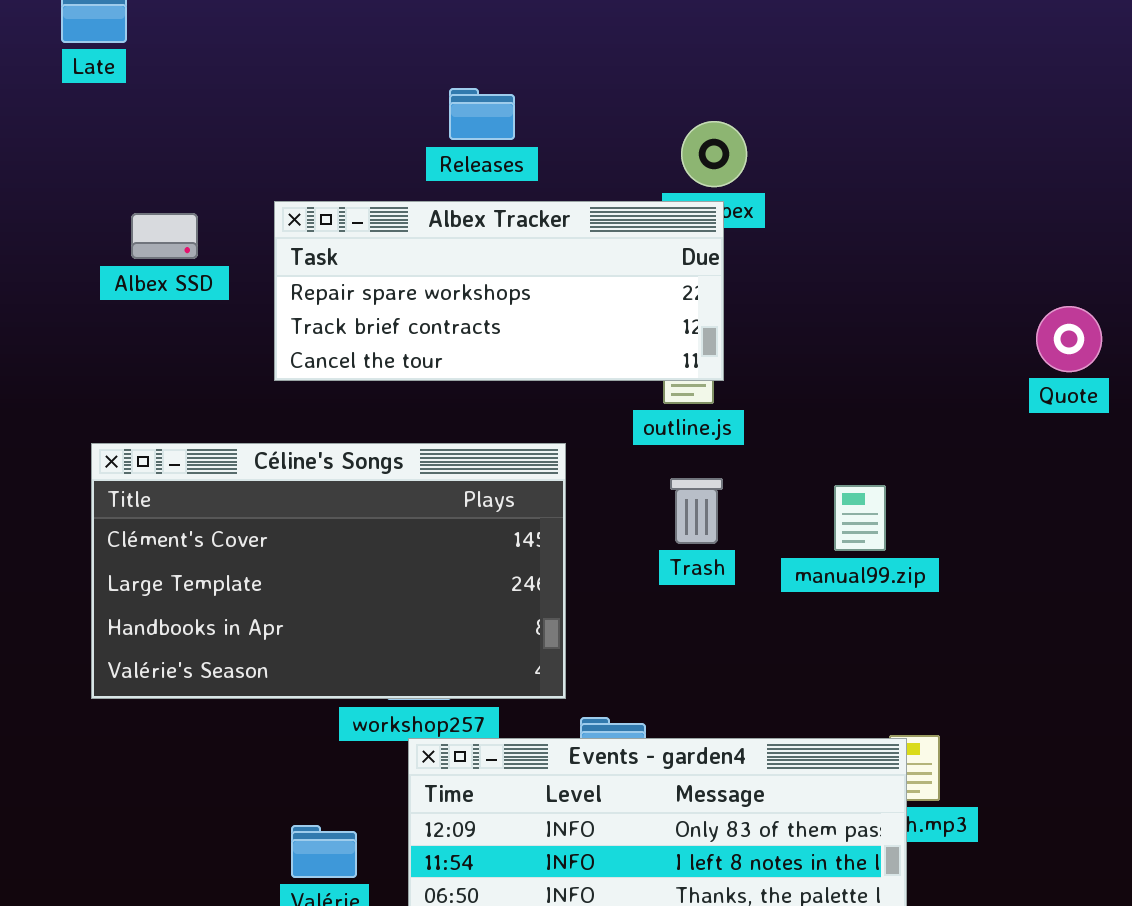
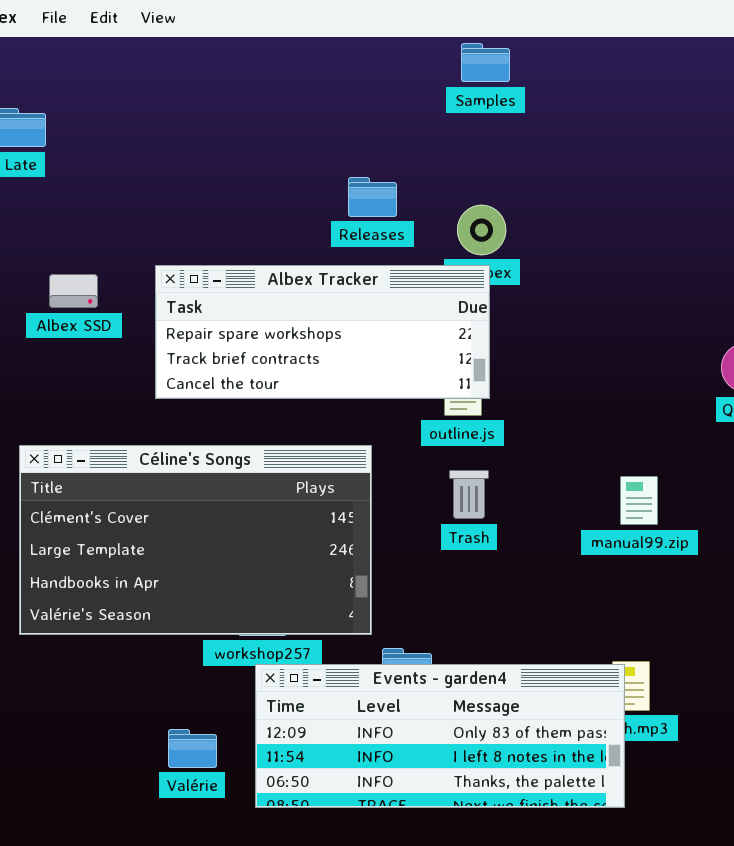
Releases: [449,88,515,140] -> [348,177,397,217], moved
manual99.zip: [834,485,886,551] -> [620,476,658,525], moved

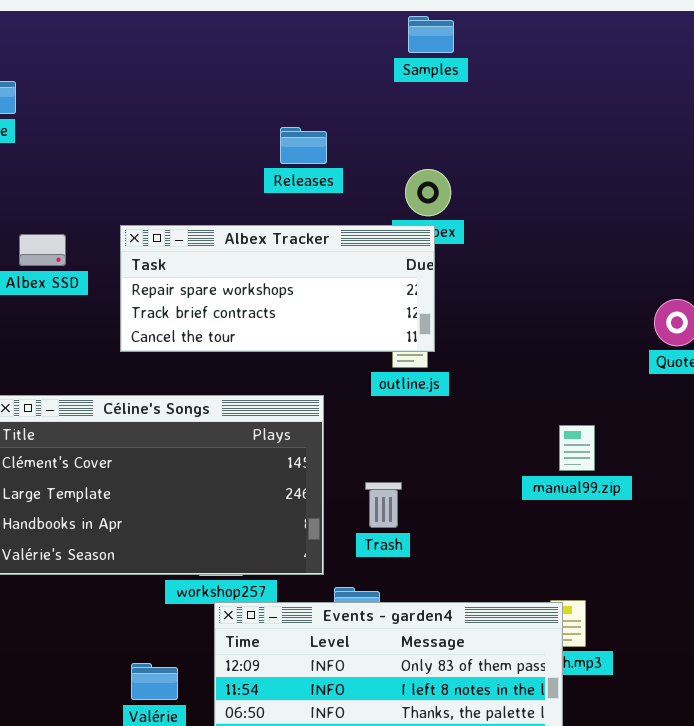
Releases: [348,177,397,217] -> [280,127,327,164], moved
Trash: [449,470,489,519] -> [365,482,402,528], moved

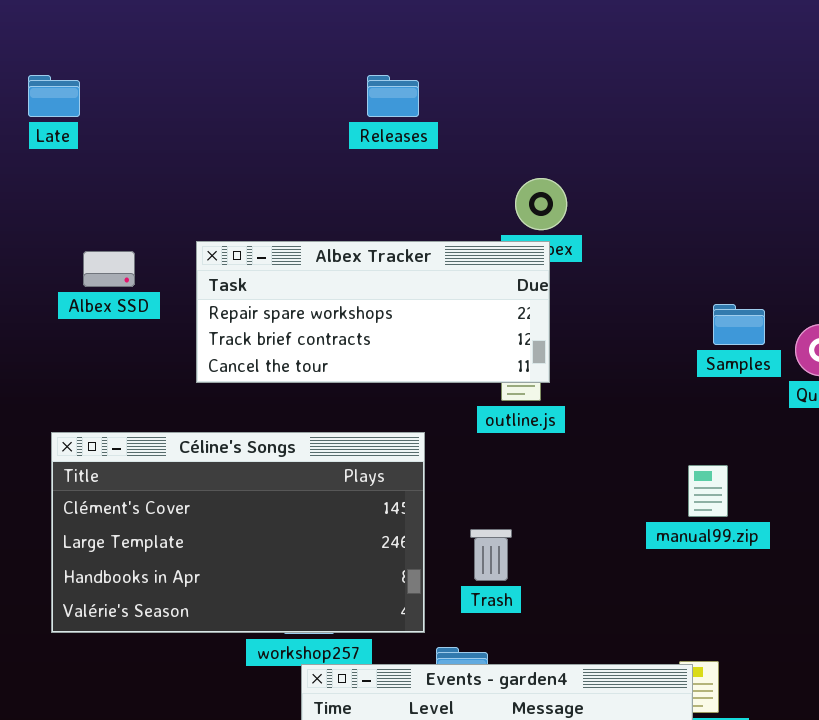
Samples: [408,16,454,53] -> [713,304,765,345], moved
Releases: [280,127,327,164] -> [367,75,419,117], moved

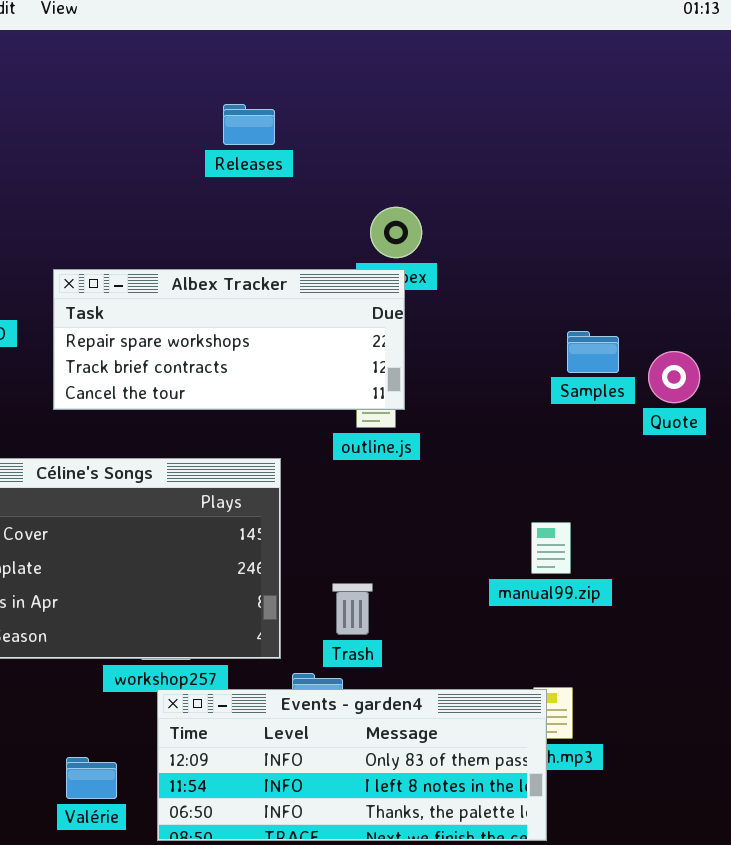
manual99.zip: [688,465,728,517] -> [531,522,571,574], moved
Trash: [470,529,512,581] -> [332,583,373,635], moved

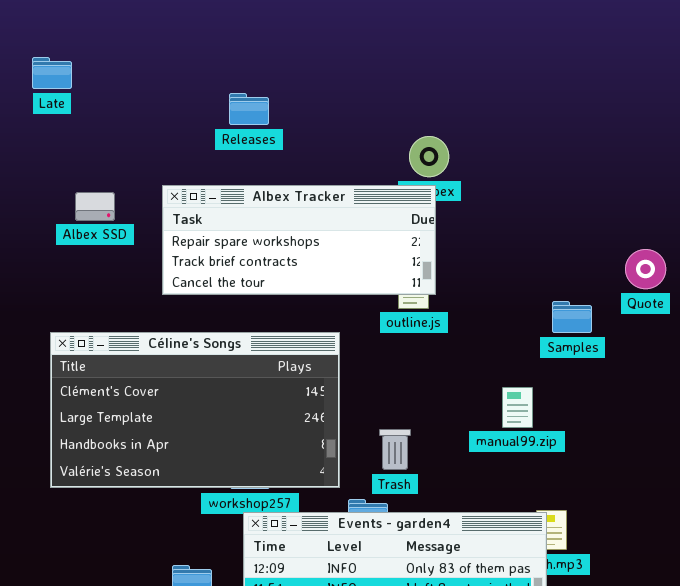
Releases: [223,104,275,145] -> [229,93,269,125], moved
Samples: [567,331,619,373] -> [552,301,592,333], moved
manual99.zip: [531,522,571,574] -> [502,387,533,428], moved

